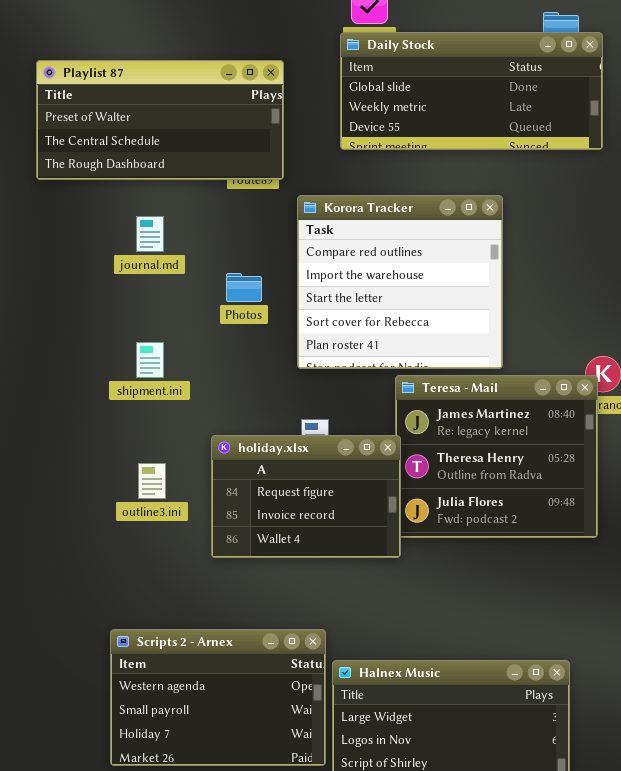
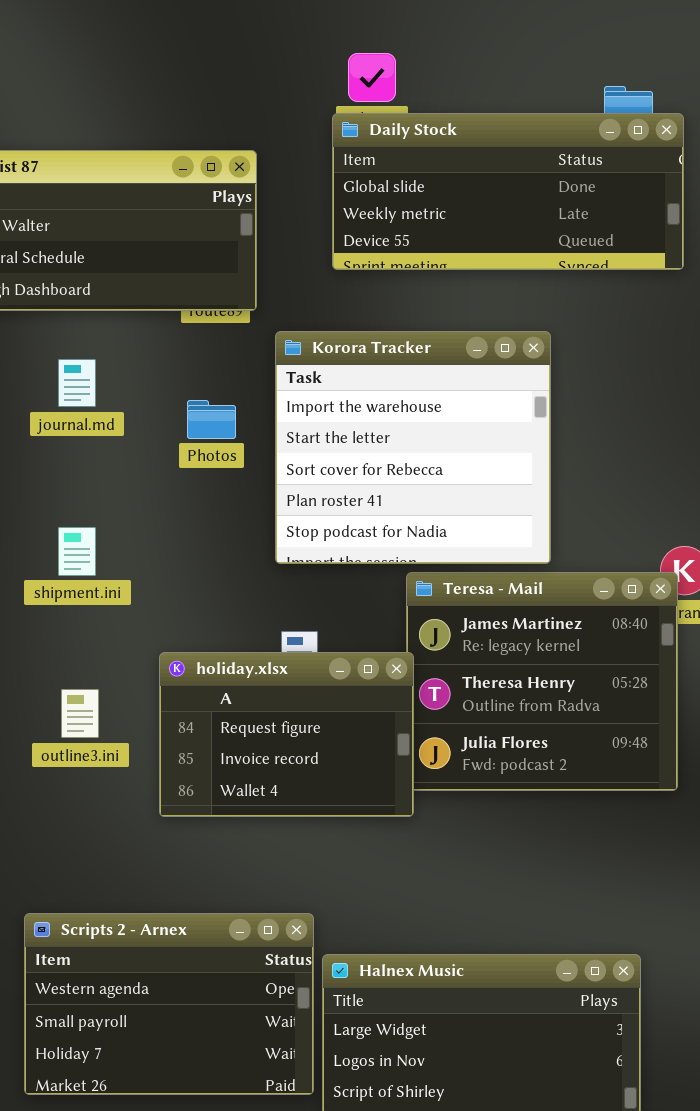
Korora Tracker: [297,195,503,369] -> [275,331,551,564], scrolled down 1 row
Photos: [226,273,262,302] -> [187,400,236,439], moved

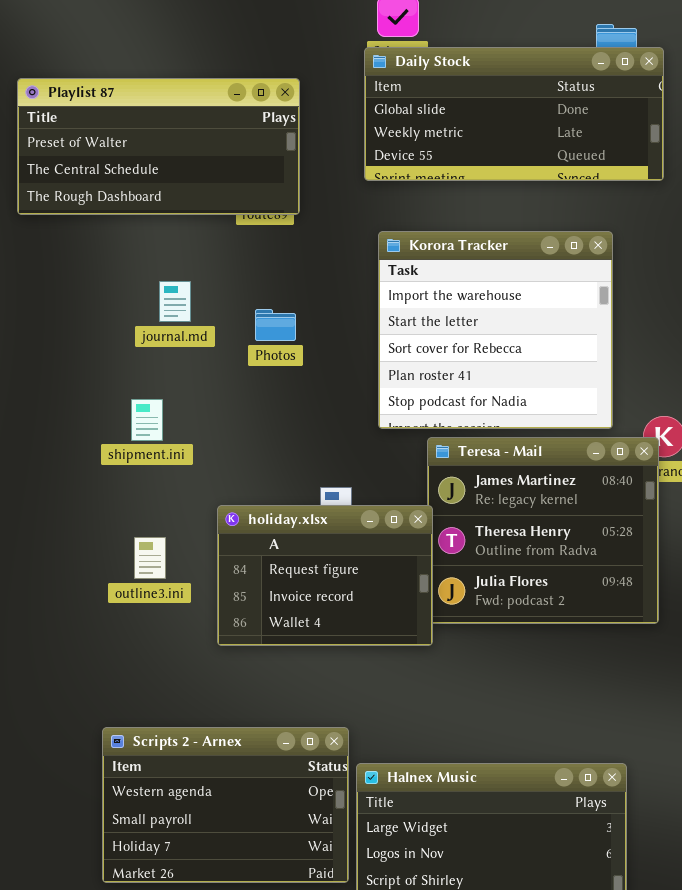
Korora Tracker: [275,331,551,564] -> [378,231,613,429], moved
journal.md: [58,359,96,407] -> [159,281,191,322], moved
Photos: [187,400,236,439] -> [255,309,296,341], moved

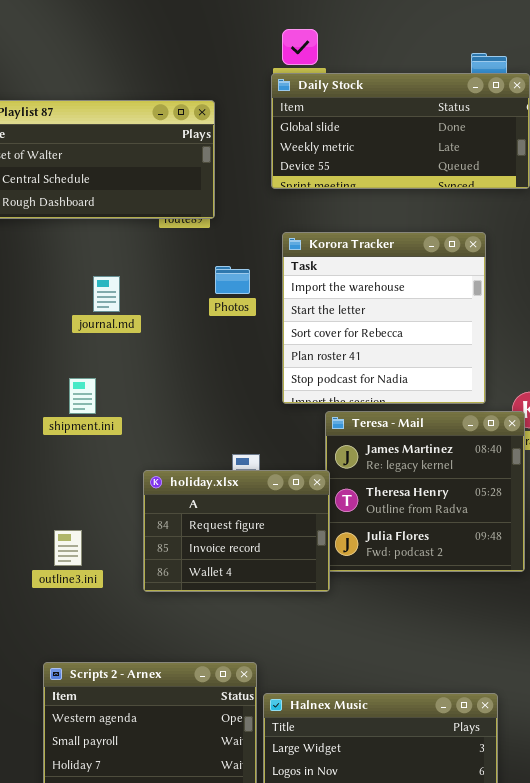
Photos: [255,309,296,341] -> [215,266,250,294], moved
outline3.ini: [134,537,166,579] -> [54,530,82,566], moved

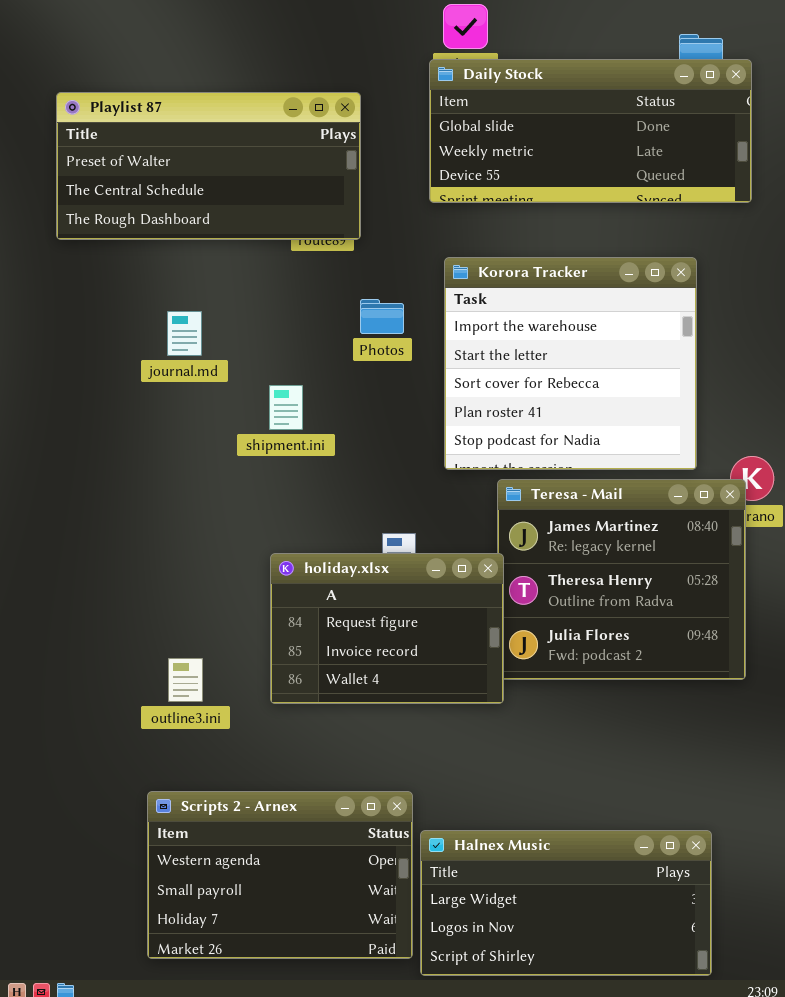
journal.md: [93,276,120,312] -> [167,311,202,356], moved
shipment.ini: [69,378,96,414] -> [269,385,303,430], moved
outline3.ini: [54,530,82,566] -> [168,658,203,702], moved

